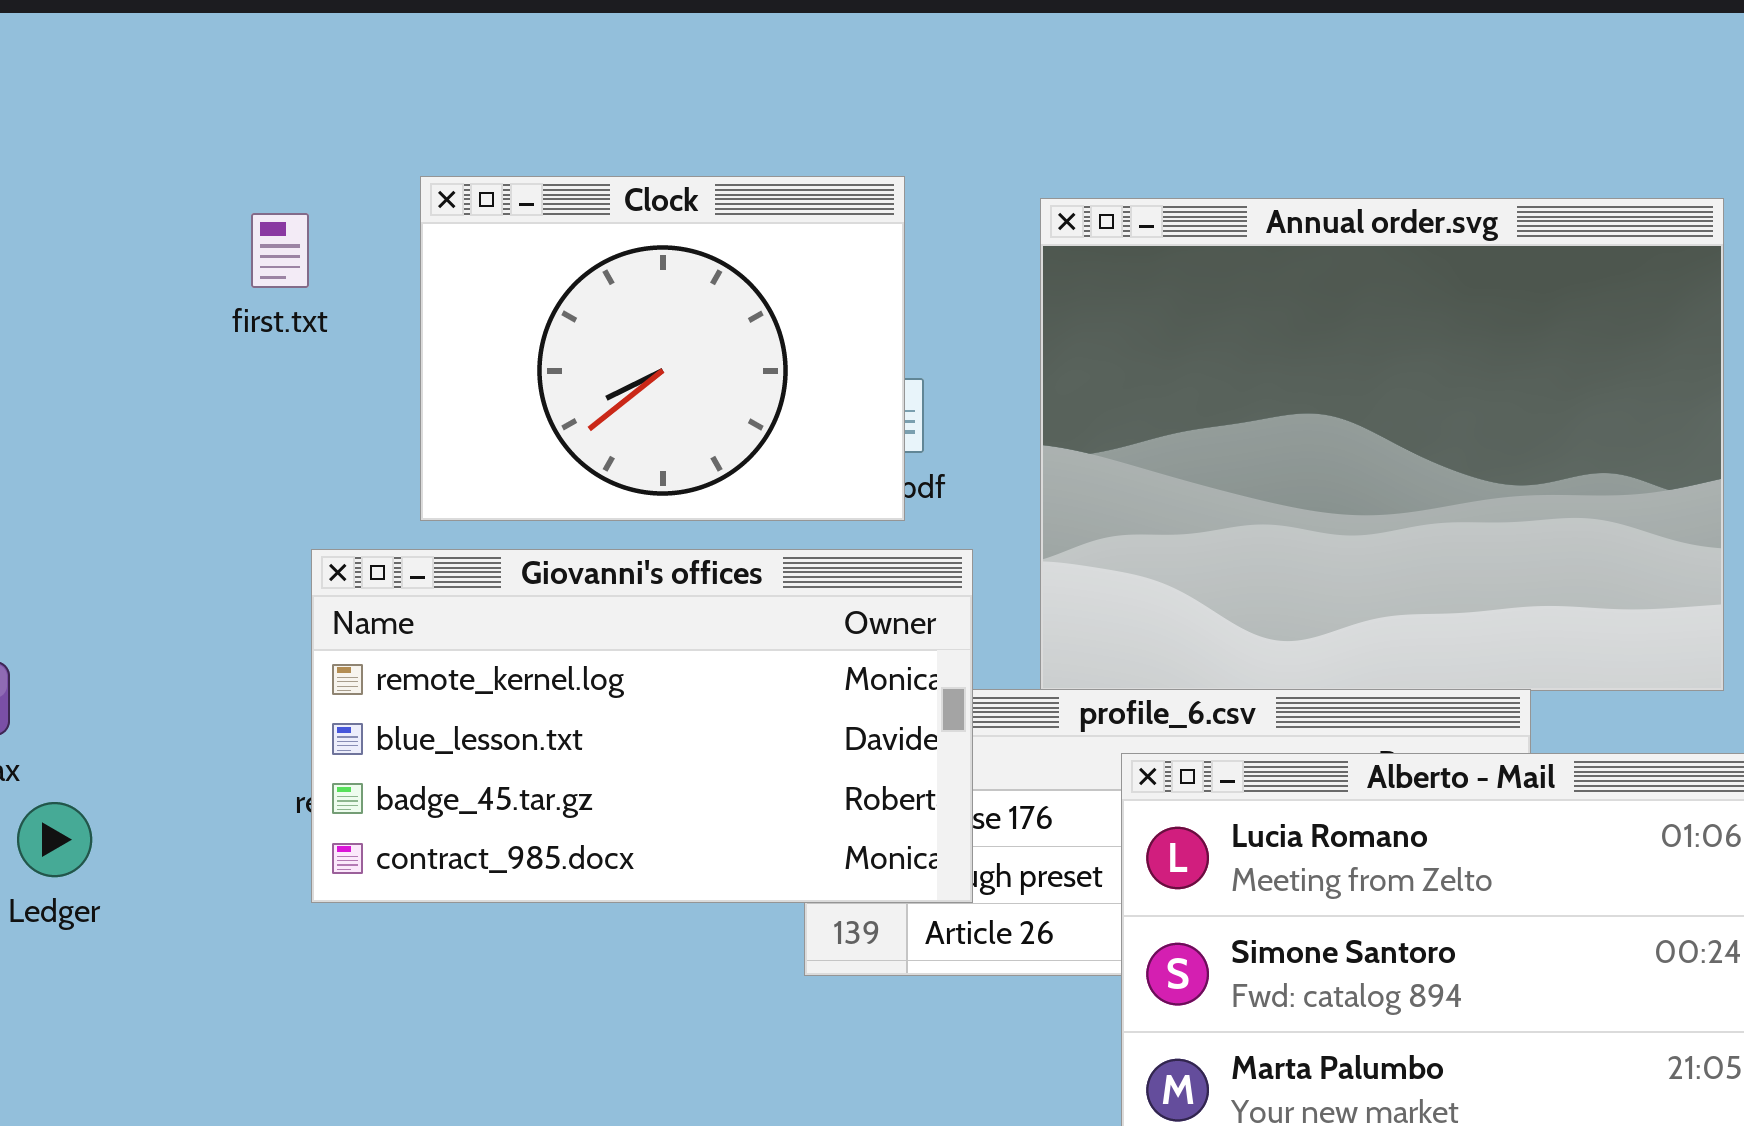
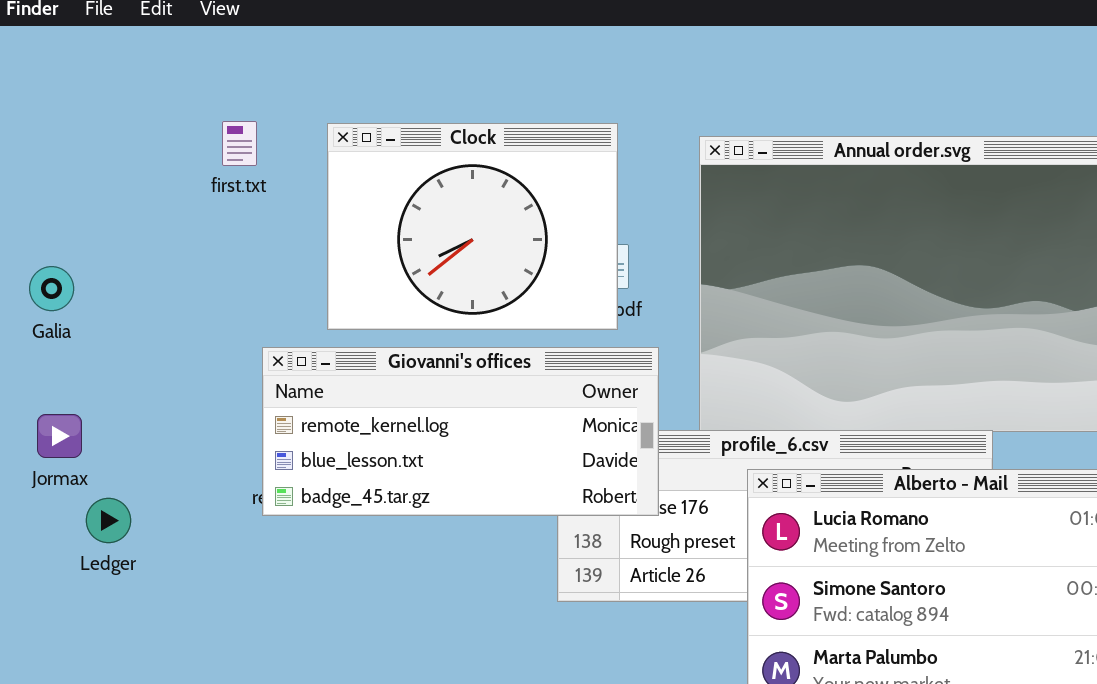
first.txt: [251,213,309,288] -> [222,121,257,166], moved
Giovanni's offices: [311,549,973,903] -> [262,347,659,516], resized

